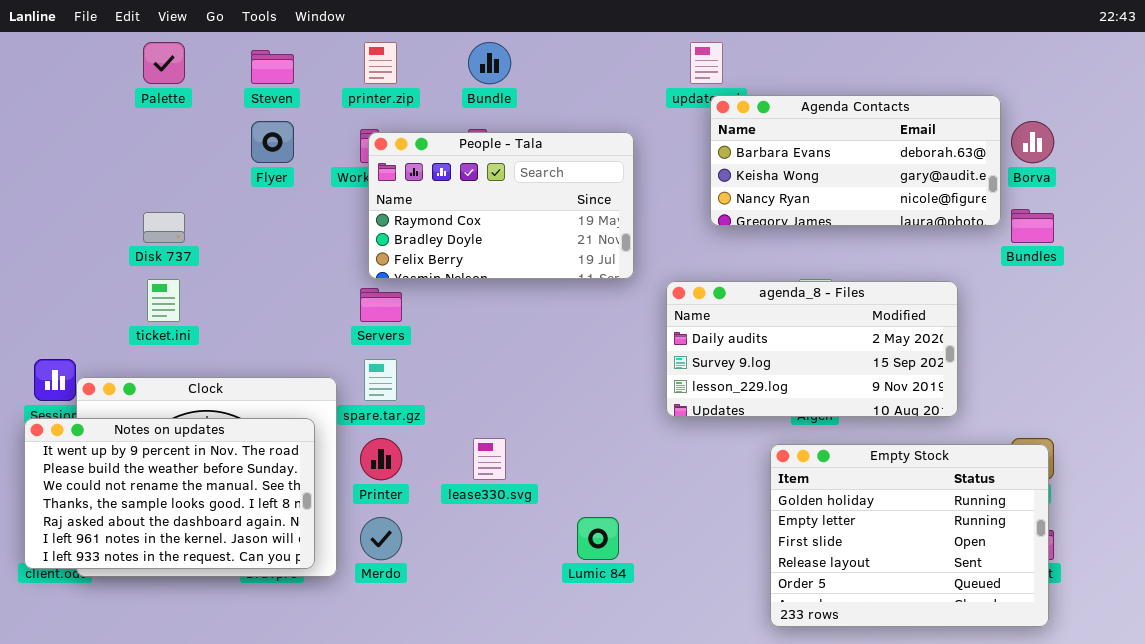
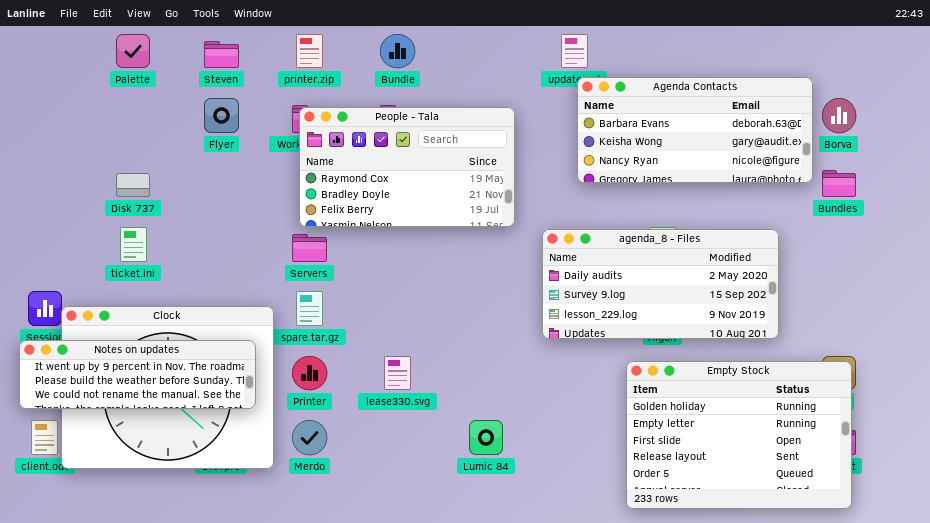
Notes on updates: [24,418,315,569] -> [19,340,256,409], resized

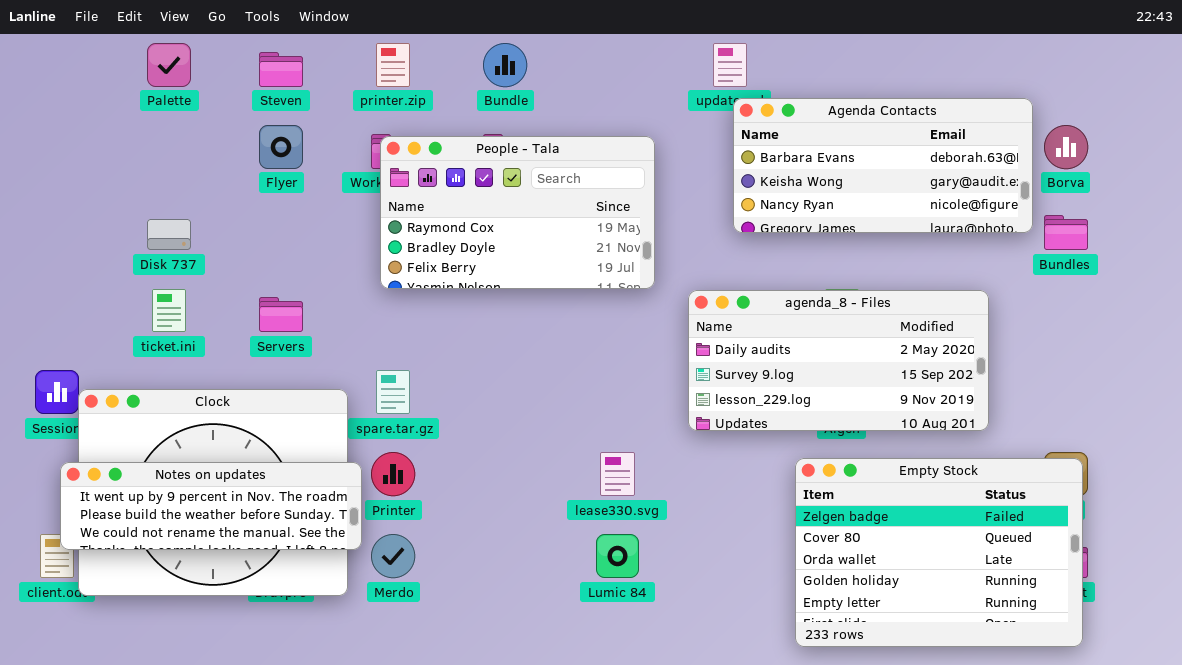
Servers: [292,234,327,262] -> [259,297,303,332], moved
Notes on updates: [19,340,256,409] -> [60,462,362,550], moved
lease330.svg: [384,356,411,390] -> [600,452,635,496], moved
Empty Stock: [626,361,852,509] -> [795,458,1083,647], scrolled up 3 rows

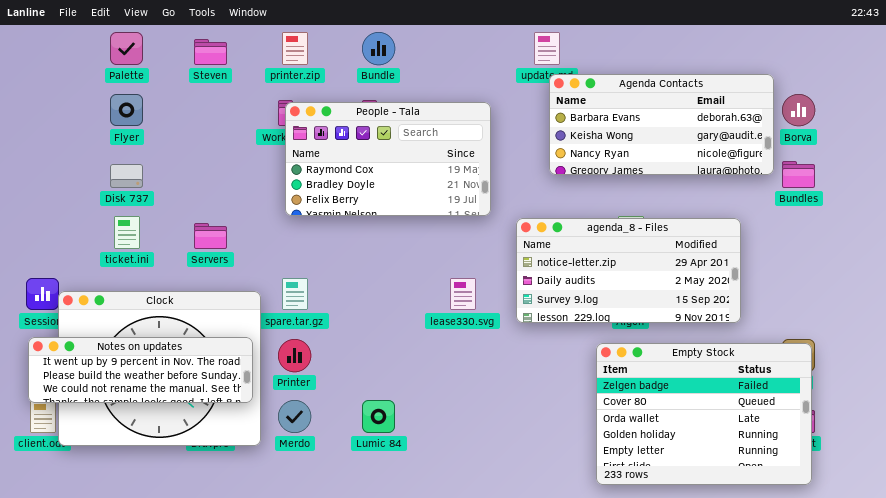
Flyer: [259,125,303,169] -> [110,94,143,126], moved
agenda_8 - Files: [688,290,989,431] -> [516,218,741,323], scrolled up 1 row
lease330.svg: [600,452,635,496] -> [450,278,476,310], moved
Notes on updates: [60,462,362,550] -> [28,337,253,403], moved
Lumic 84: [596,534,639,578] -> [362,400,395,433], moved

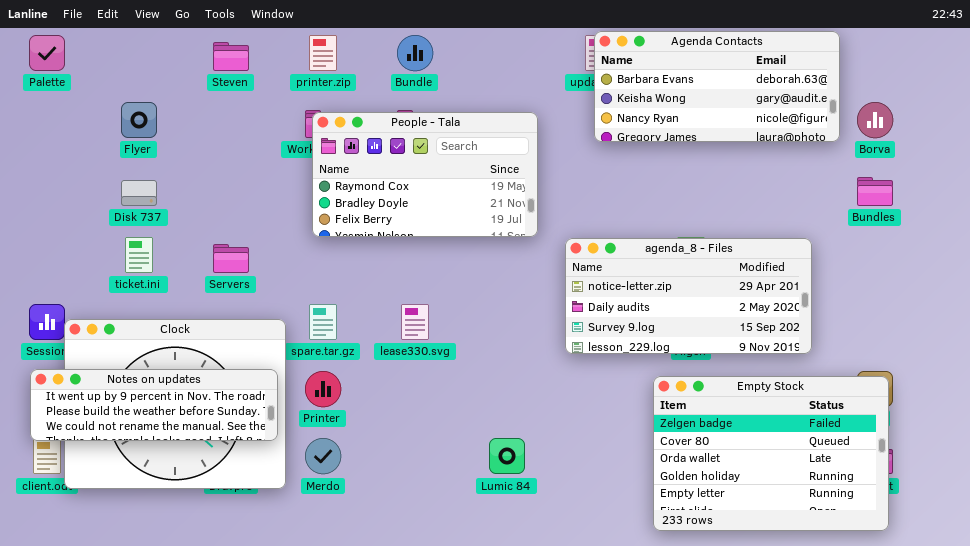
Palette: [110,32,143,65] -> [29,35,65,71], moved
Agenda Contacts: [549,74,774,175] -> [594,31,840,142], moved
lease330.svg: [450,278,476,310] -> [401,304,429,340], moved
Lumic 84: [362,400,395,433] -> [489,438,525,474], moved

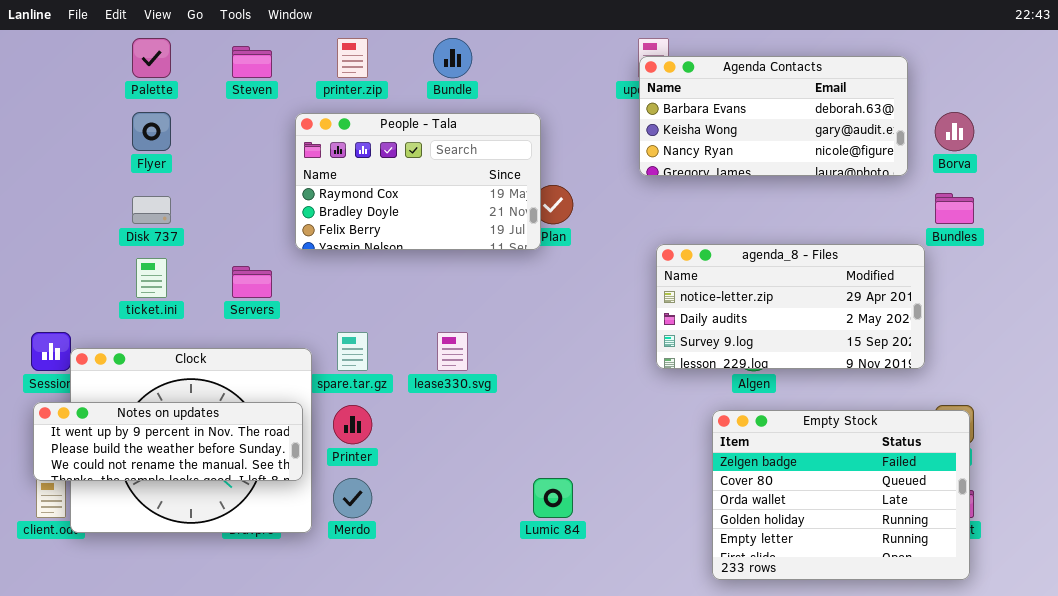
Agenda Contacts: [594,31,840,142] -> [639,56,908,176], moved
Palette: [29,35,65,71] -> [132,38,171,78], moved
People - Tala: [312,112,538,237] -> [295,113,541,250], moved
agenda_8 - Files: [565,238,812,354] -> [656,244,925,369], moved

